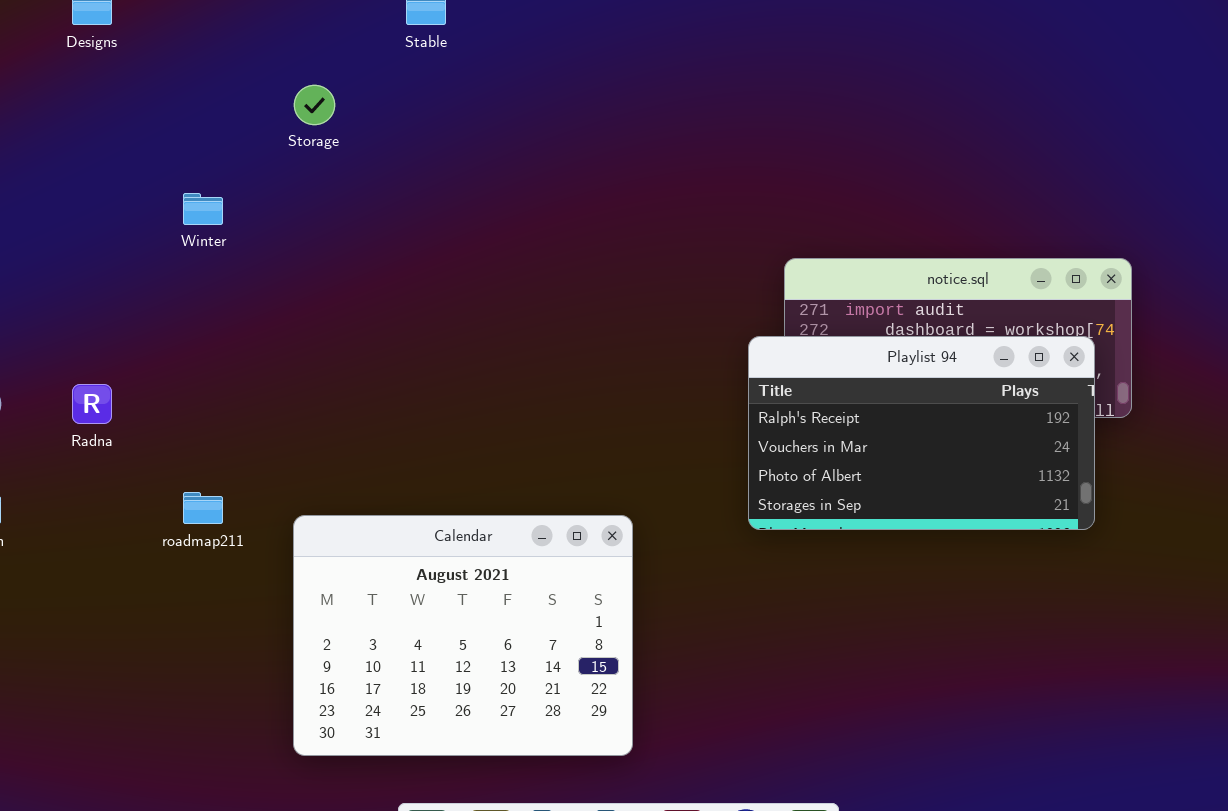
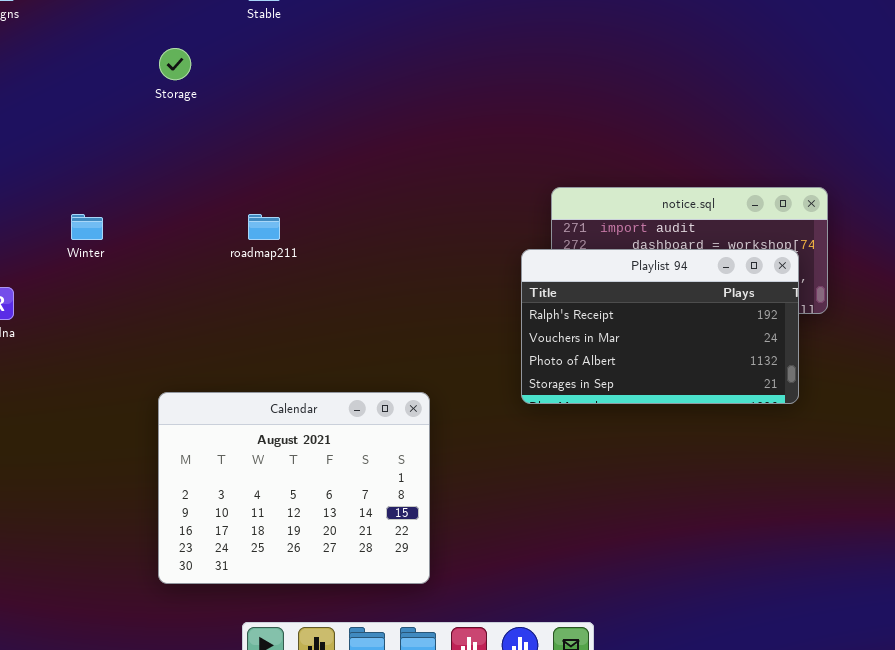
Winter: [183,193,223,225] -> [71,214,103,240], moved
roadmap211: [183,492,223,524] -> [248,214,280,240], moved

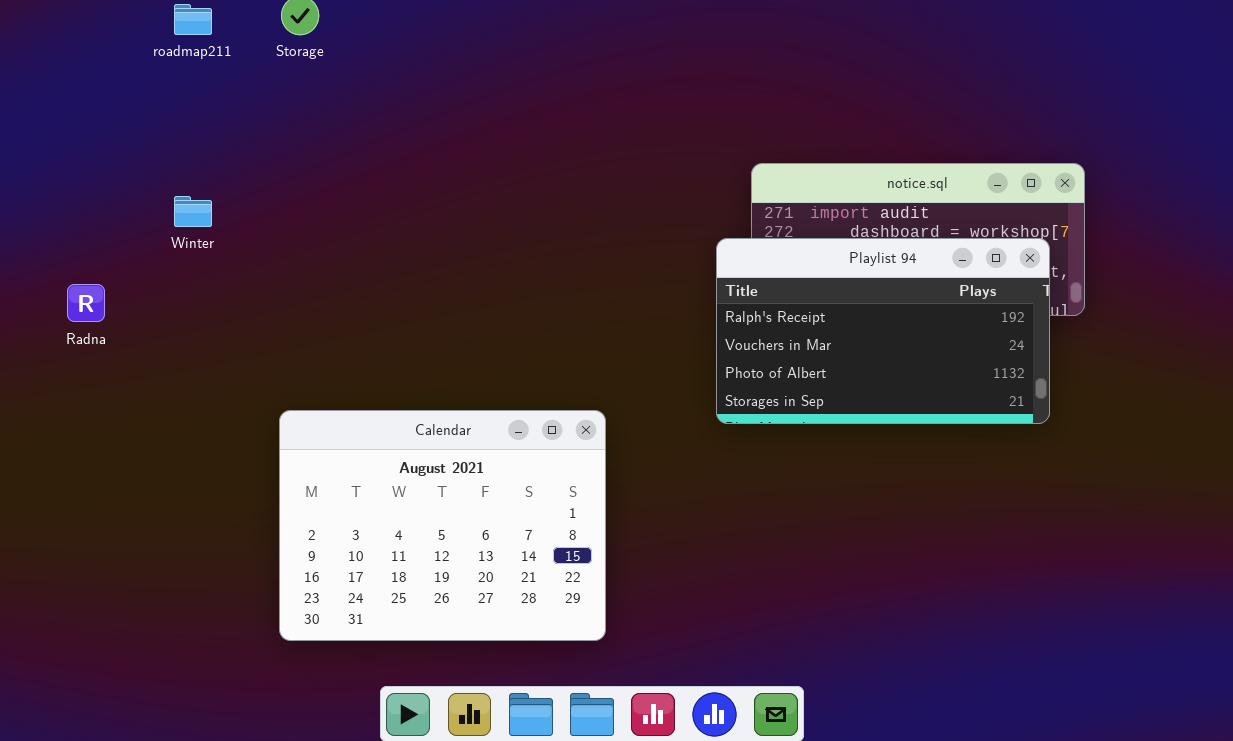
roadmap211: [248,214,280,240] -> [174,4,212,35], moved

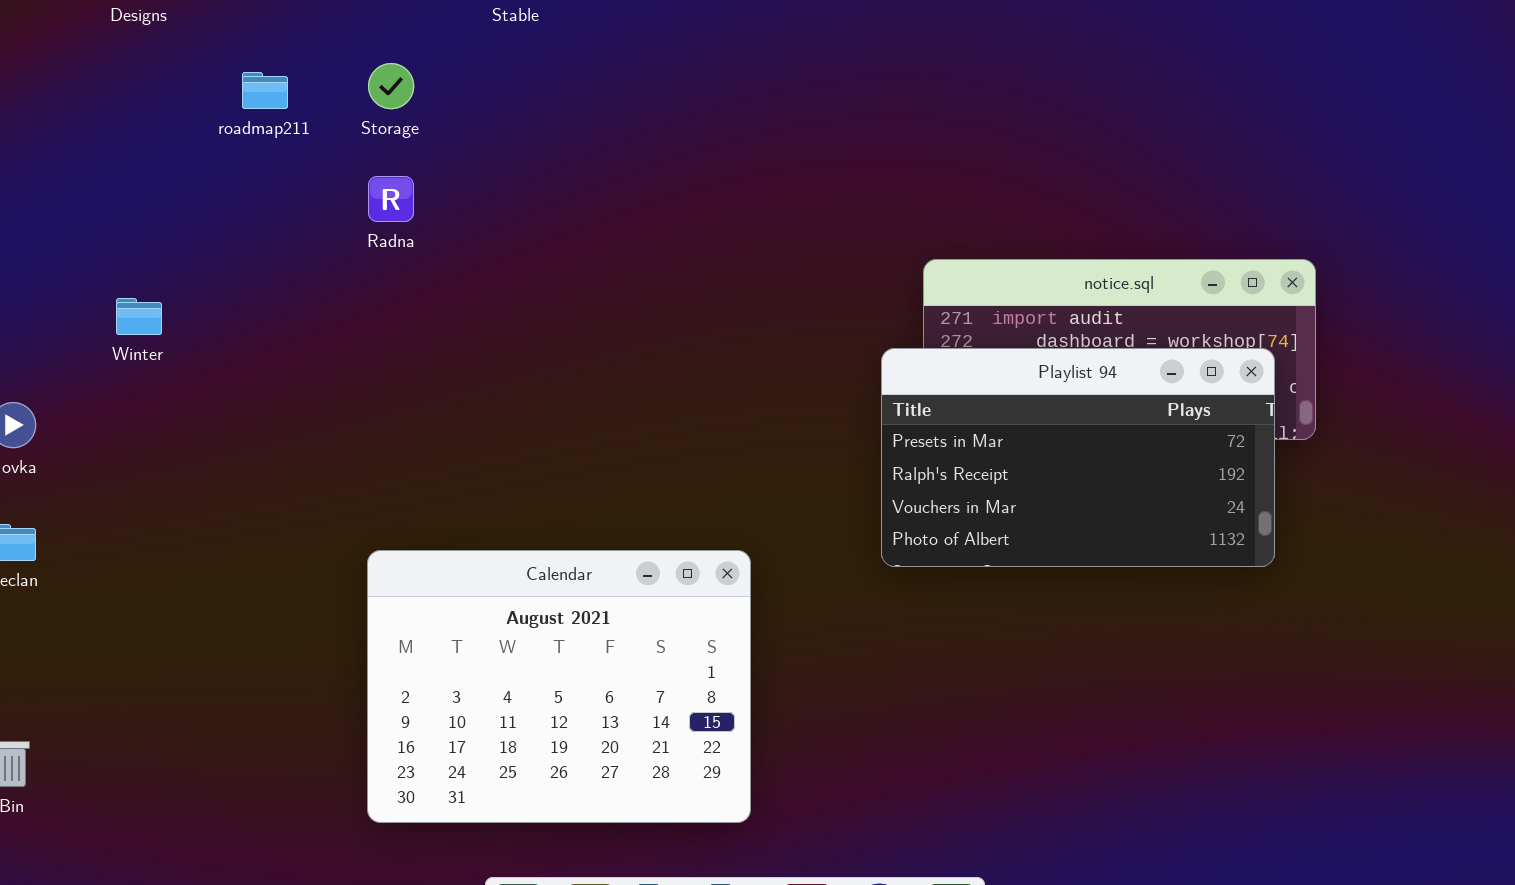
Winter: [174,196,212,227] -> [116,298,162,335], moved
Playlist 94: [716,238,1050,424] -> [881,348,1275,567], scrolled up 1 row
Radna: [67,284,105,322] -> [368,176,414,222], moved

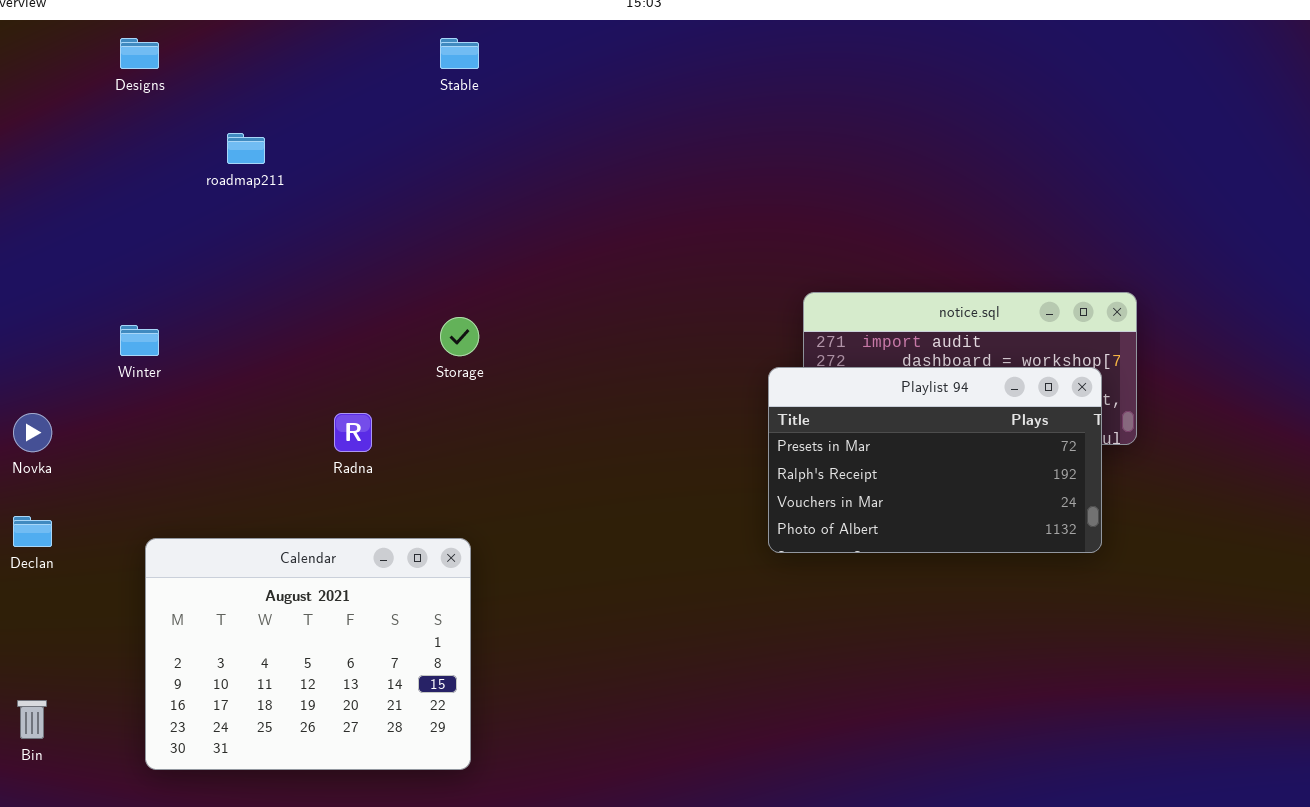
Storage: [368,63,414,109] -> [440,317,479,356], moved
Radna: [368,176,414,222] -> [334,413,372,452], moved
Calendar: [367,550,751,823] -> [145,538,471,770], moved

